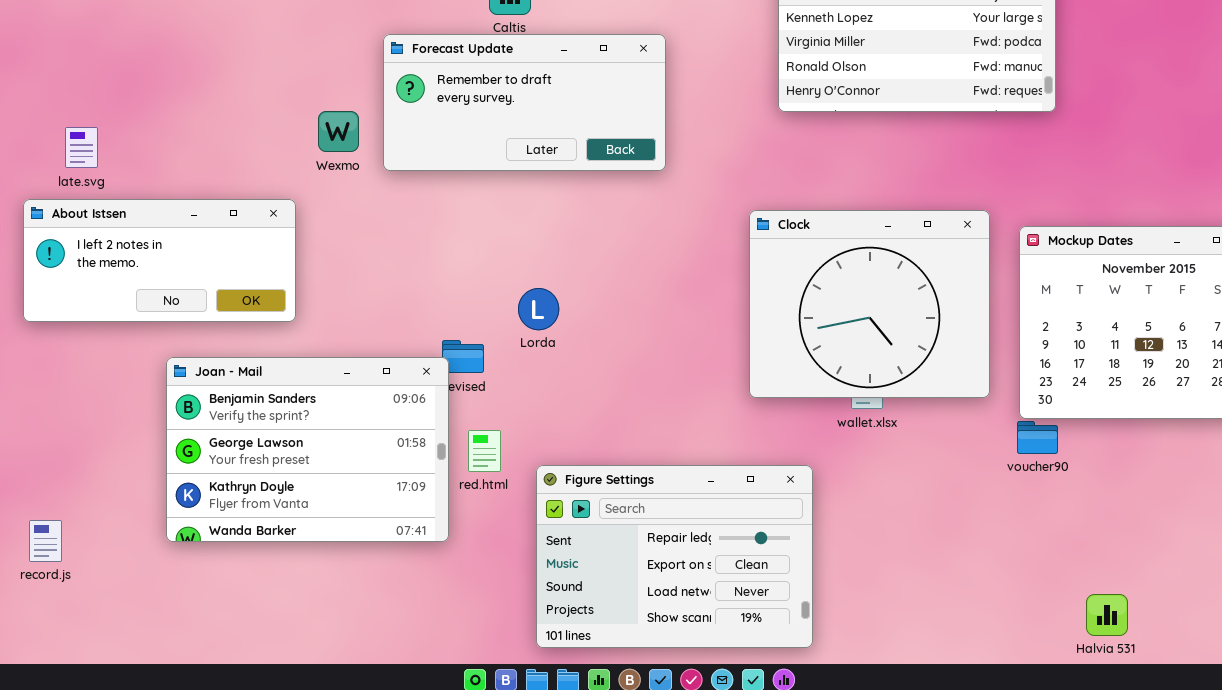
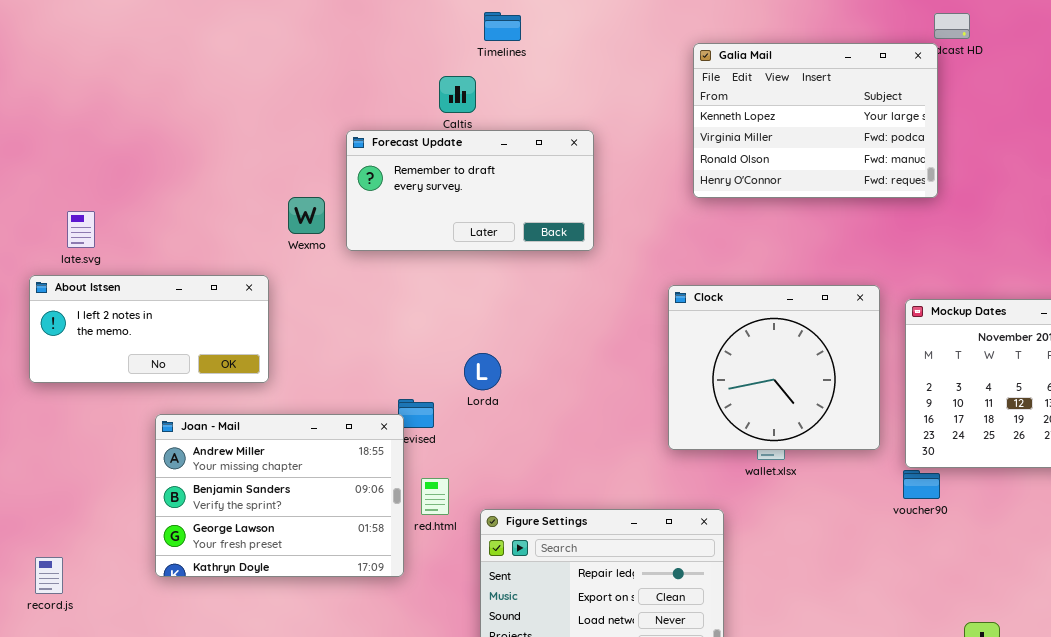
Joan - Mail: [166,357,449,542] -> [155,414,404,577], scrolled up 1 row

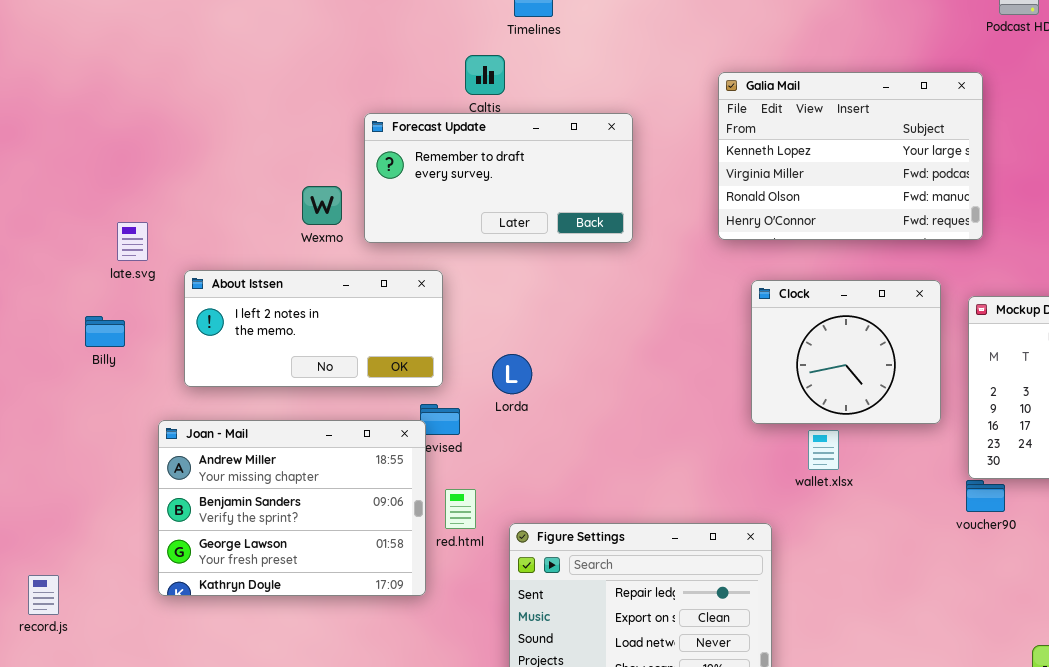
Galia Mail: [693,43,938,198] -> [718,72,983,240], moved
late.svg: [67,211,95,248] -> [117,222,148,261], moved
About Istsen: [29,275,269,383] -> [184,270,443,387], moved
Clock: [668,285,880,450] -> [751,280,941,424], resized

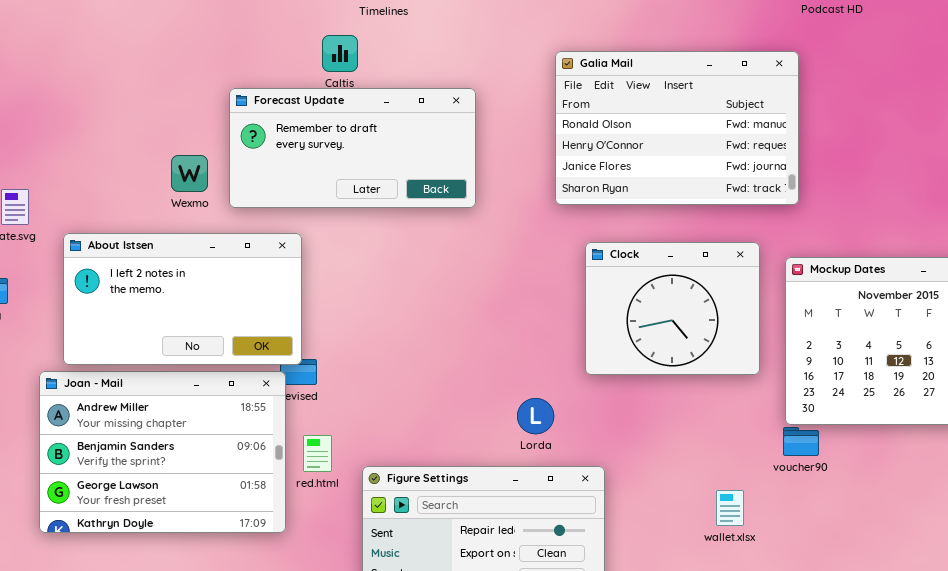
Galia Mail: [718,72,983,240] -> [555,51,799,205], scrolled down 2 rows
About Istsen: [184,270,443,387] -> [63,233,302,365], resized
Lorda: [492,354,532,394] -> [517,398,554,434], moved
wallet.xlsx: [808,430,839,470] -> [716,490,744,526], moved

